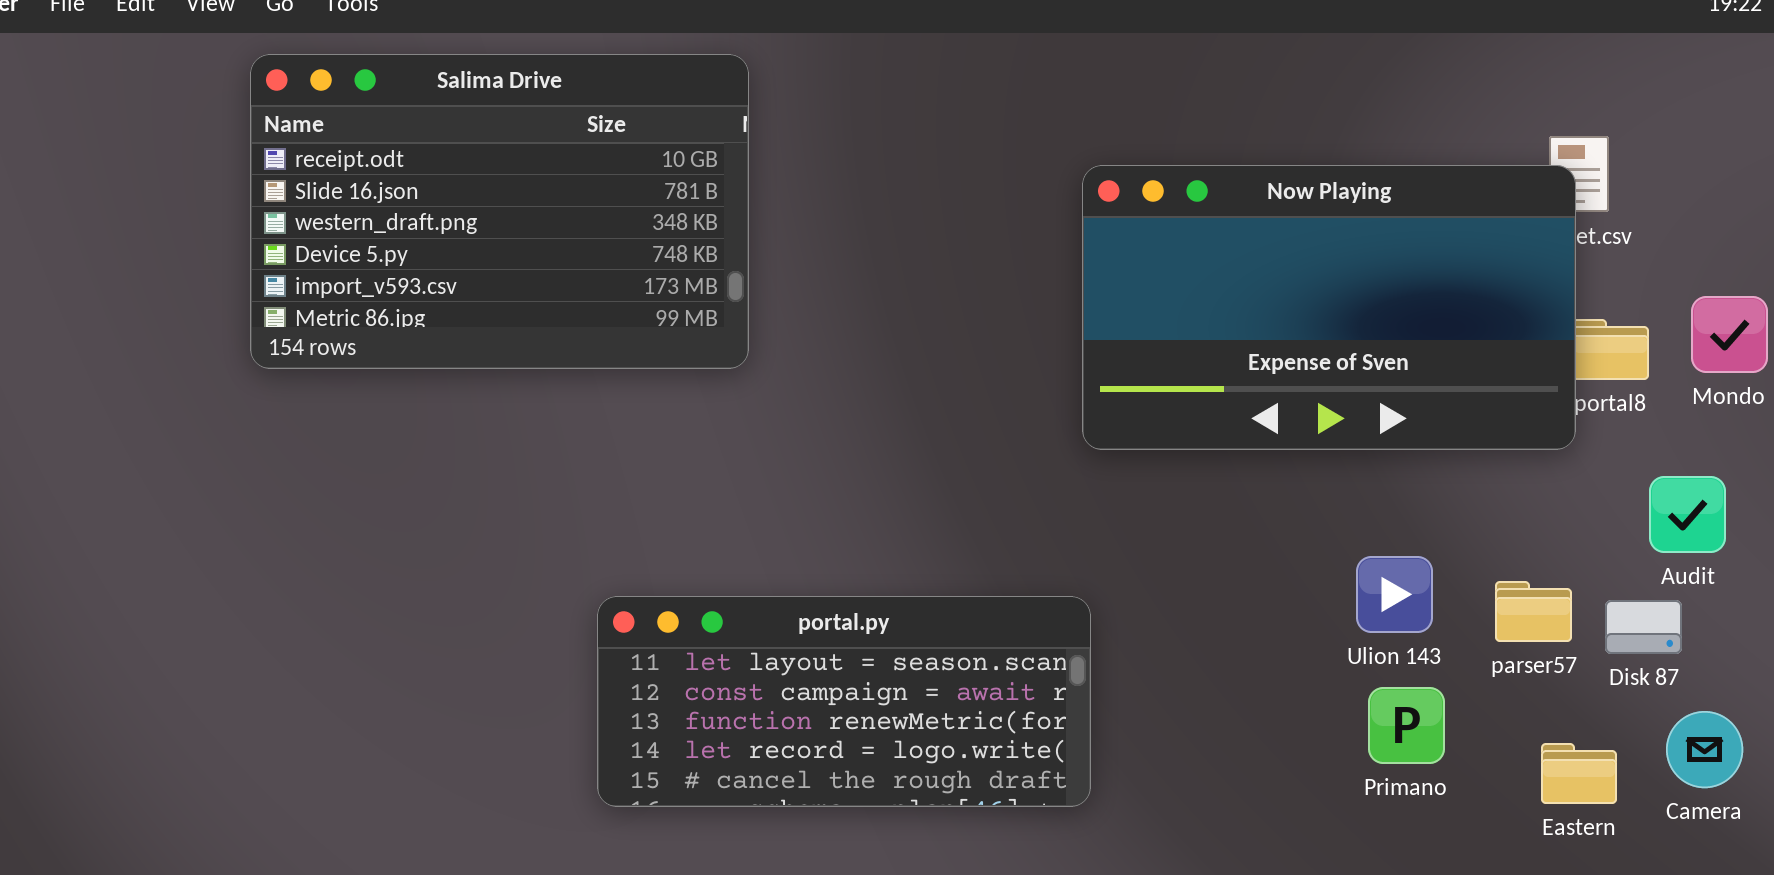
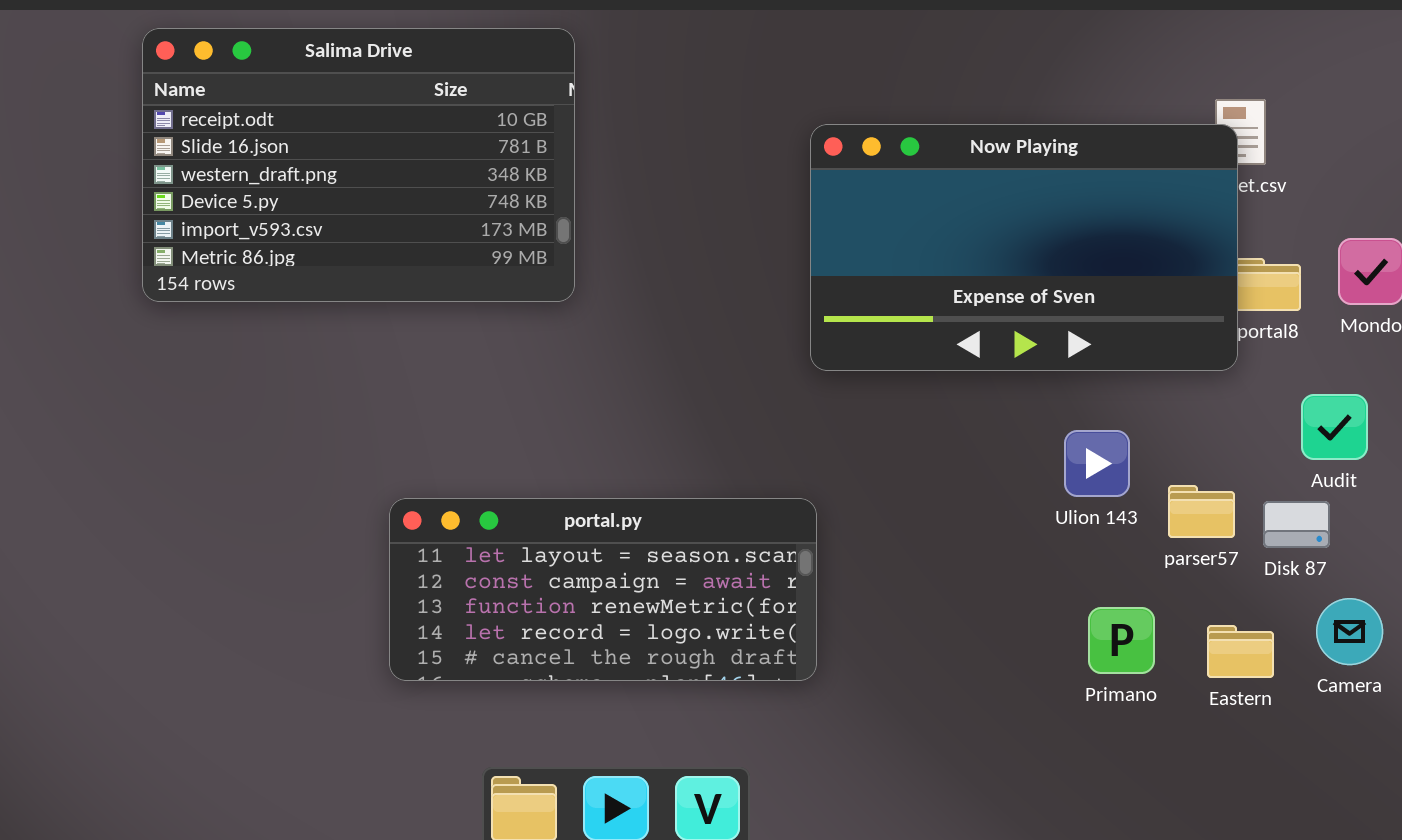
Salima Drive: [250,54,749,369] -> [142,28,575,302], moved
Ulion 143: [1356,556,1433,633] -> [1064,430,1130,497], moved
Primano: [1368,687,1445,764] -> [1088,607,1155,674], moved

